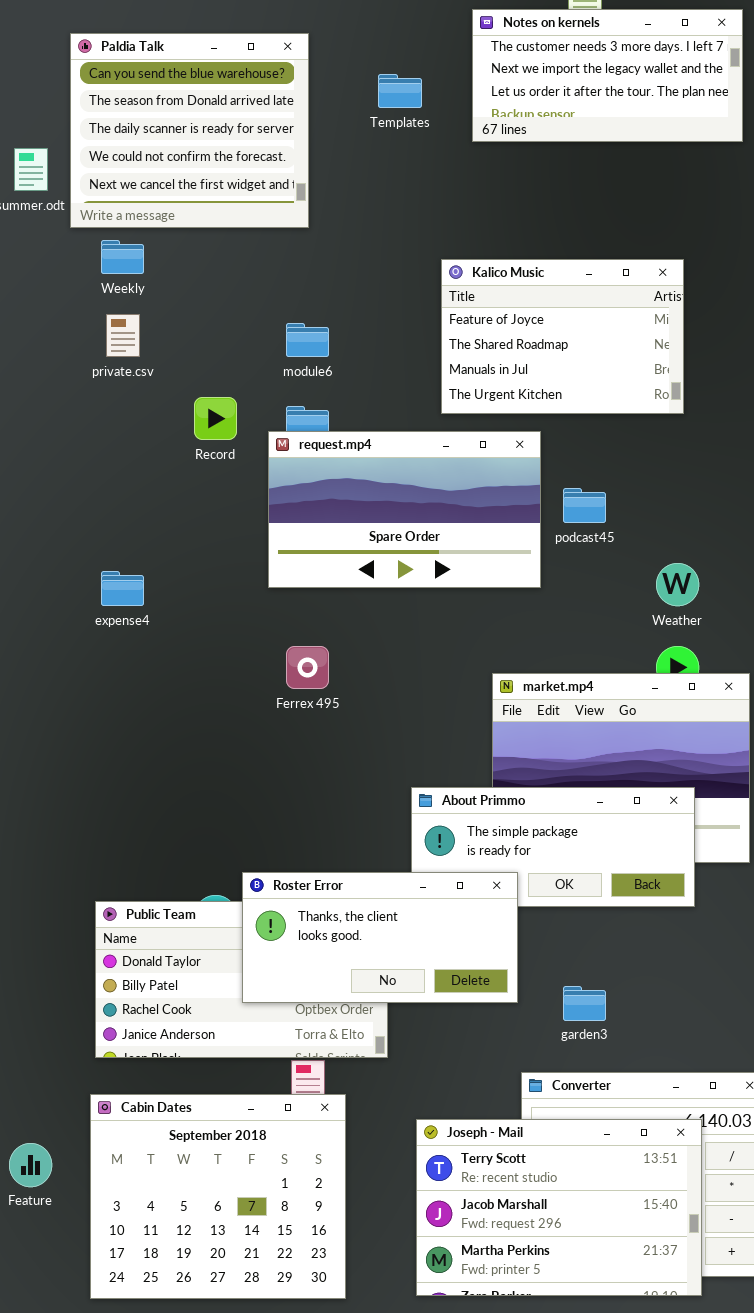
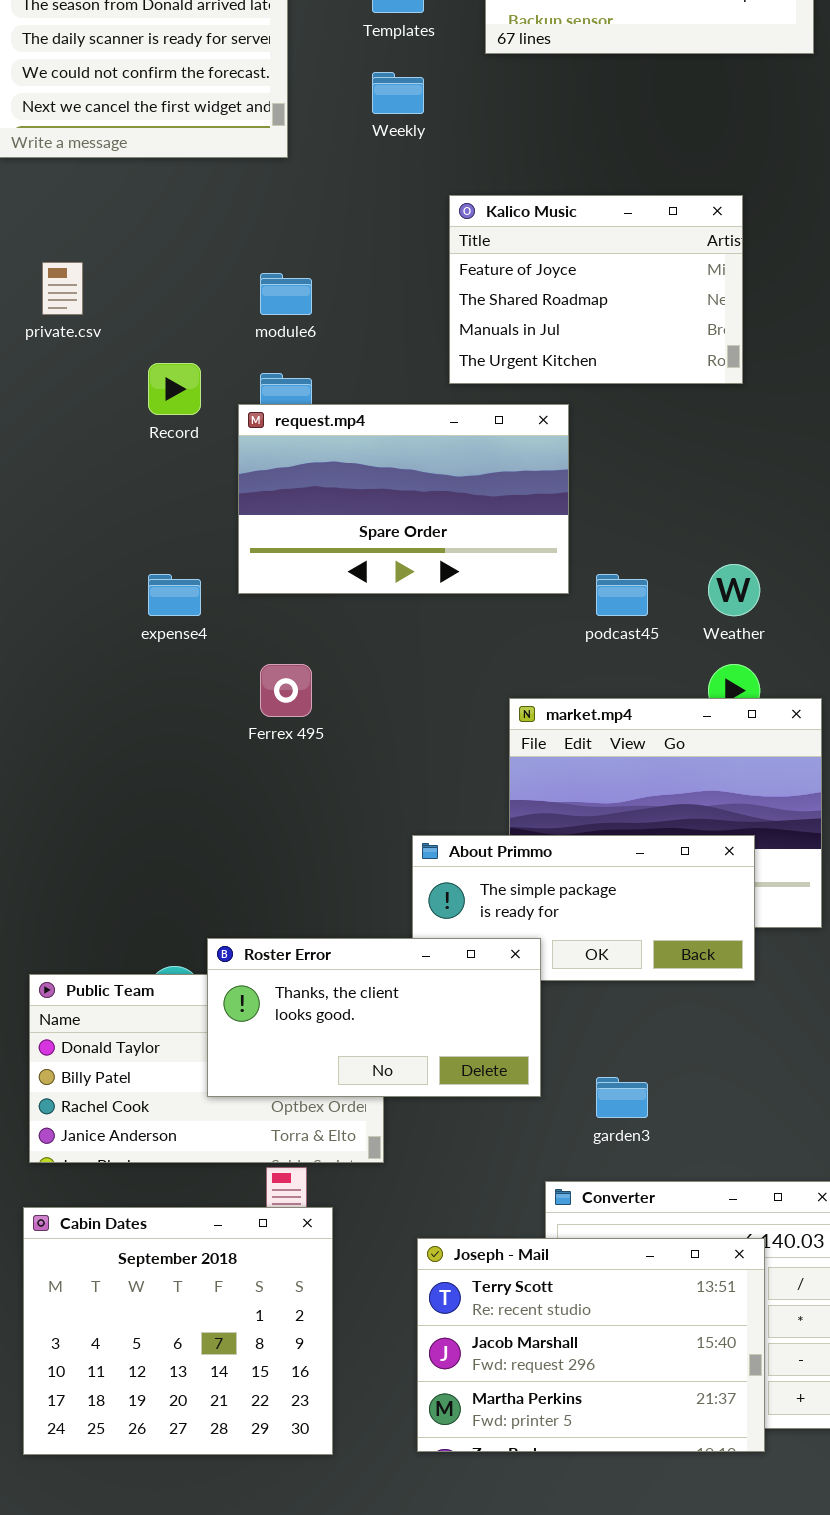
Weekly: [101,240,144,274] -> [372,72,424,114], moved
podcast45: [563,488,606,523] -> [596,574,648,616], moved
expense4: [101,571,144,606] -> [148,574,201,616], moved

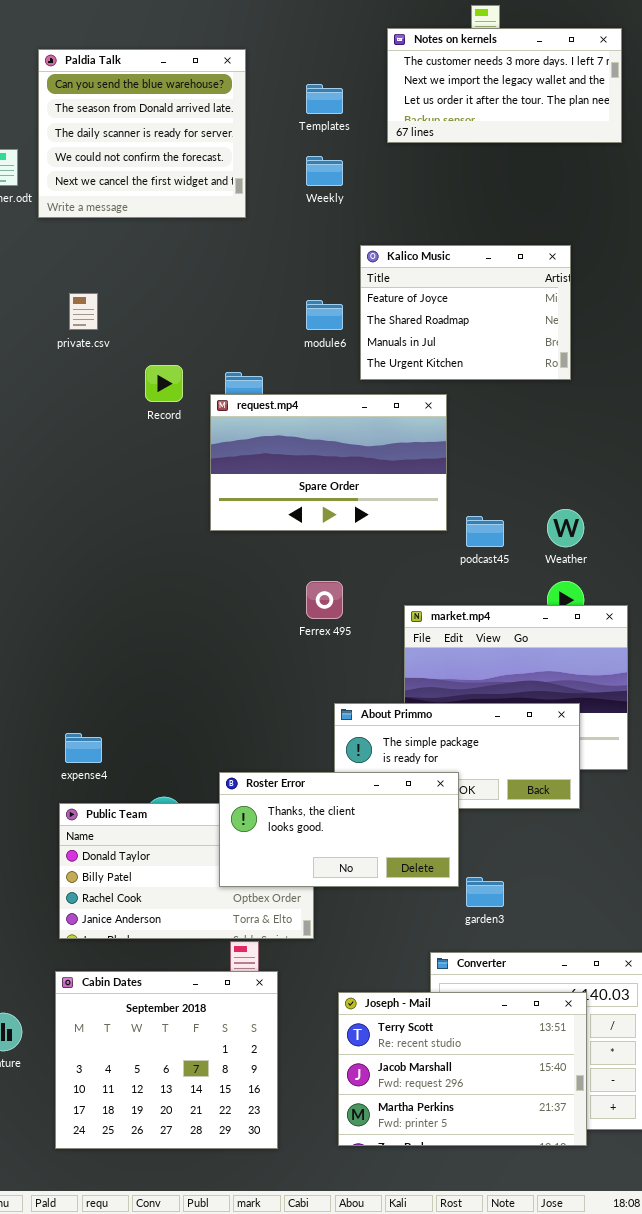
module6: [260,273,312,315] -> [306,300,343,330], moved
expense4: [148,574,201,616] -> [65,733,102,763], moved
Ferrex 495: [260,664,312,717] -> [306,581,343,619], moved
Roster Error: [207,938,541,1097] -> [219,772,459,887], moved

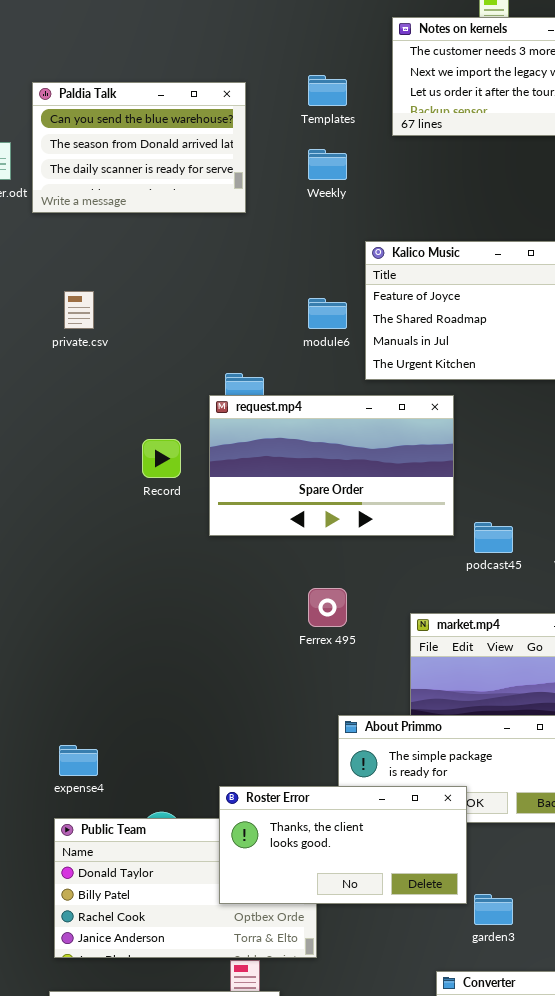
Paldia Talk: [38,49,246,218] -> [32,82,246,213], resized
Record: [145,365,183,402] -> [142,439,181,478], moved

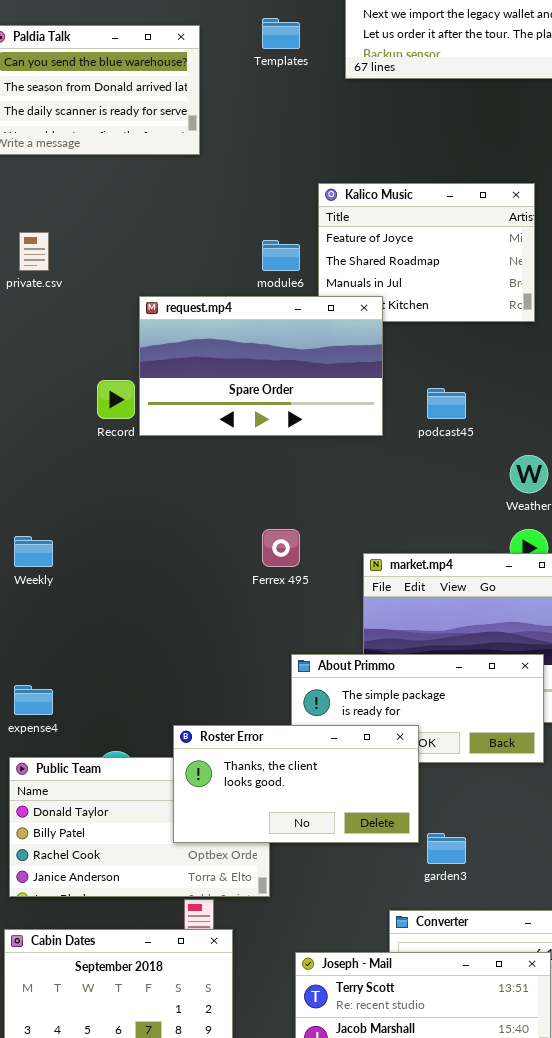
Weekly: [308,149,347,180] -> [14,536,53,567], moved
request.mp4: [209,395,454,536] -> [139,296,383,436], moved
podcast45: [474,522,513,553] -> [427,388,466,419], moved

